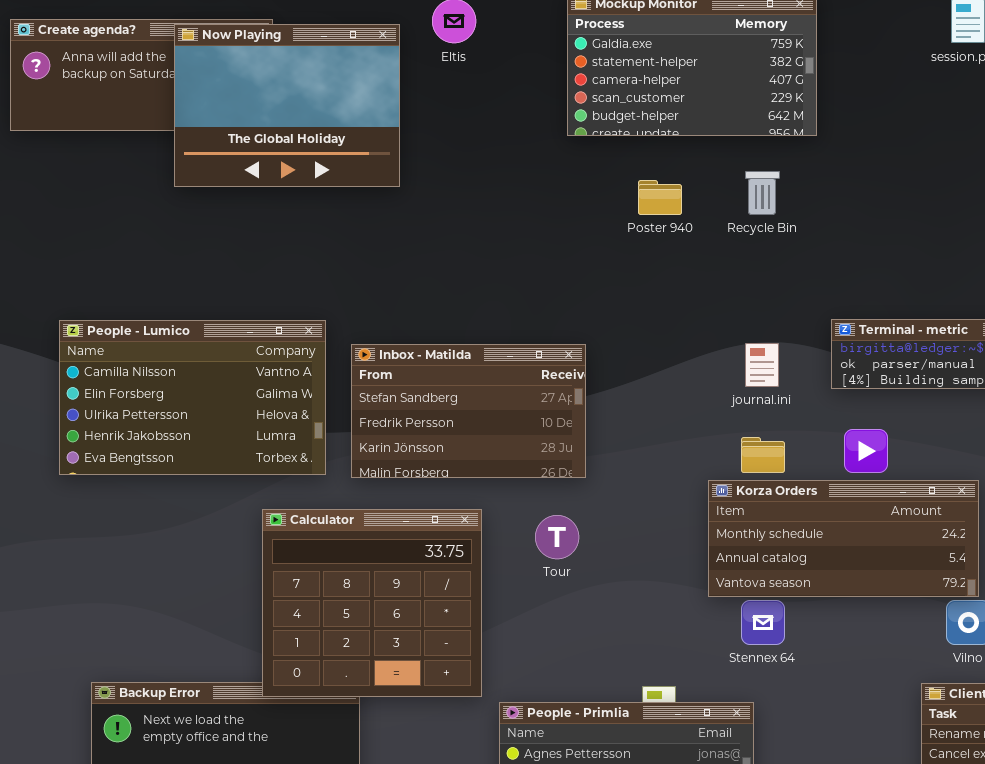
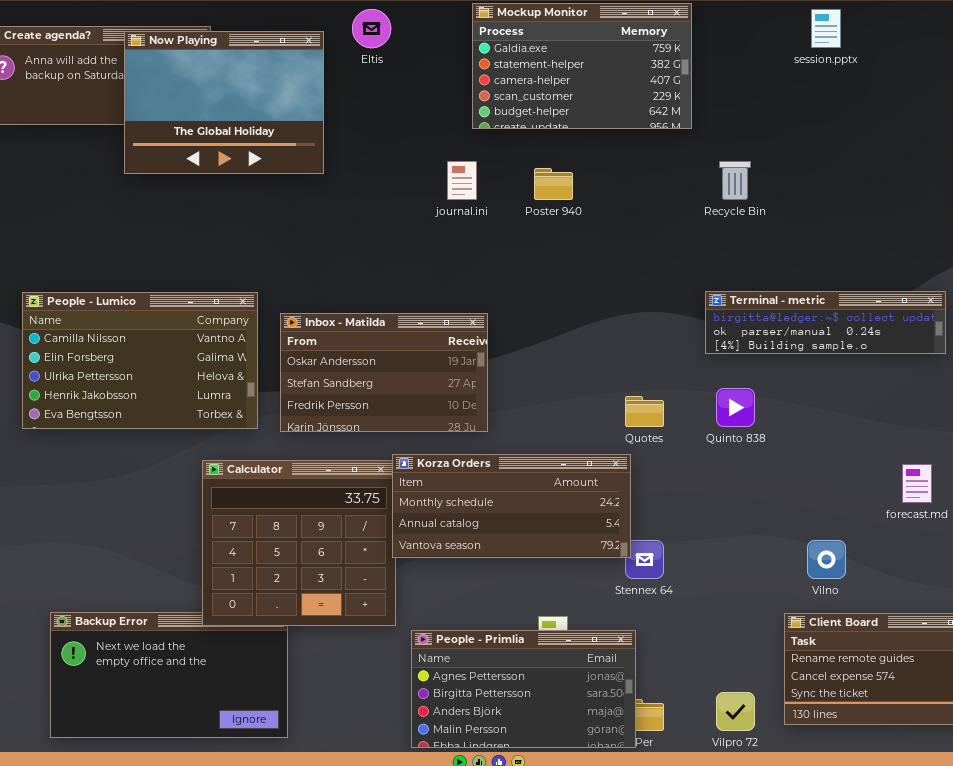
Recycle Bin: [745,171,780,215] -> [719,161,751,200], moved
journal.ini: [745,343,779,387] -> [447,161,477,200], moved
Inbox - Matilda: [351,344,586,478] -> [280,313,488,432], scrolled up 1 row
Korza Orders: [708,480,979,597] -> [392,454,631,558], moved

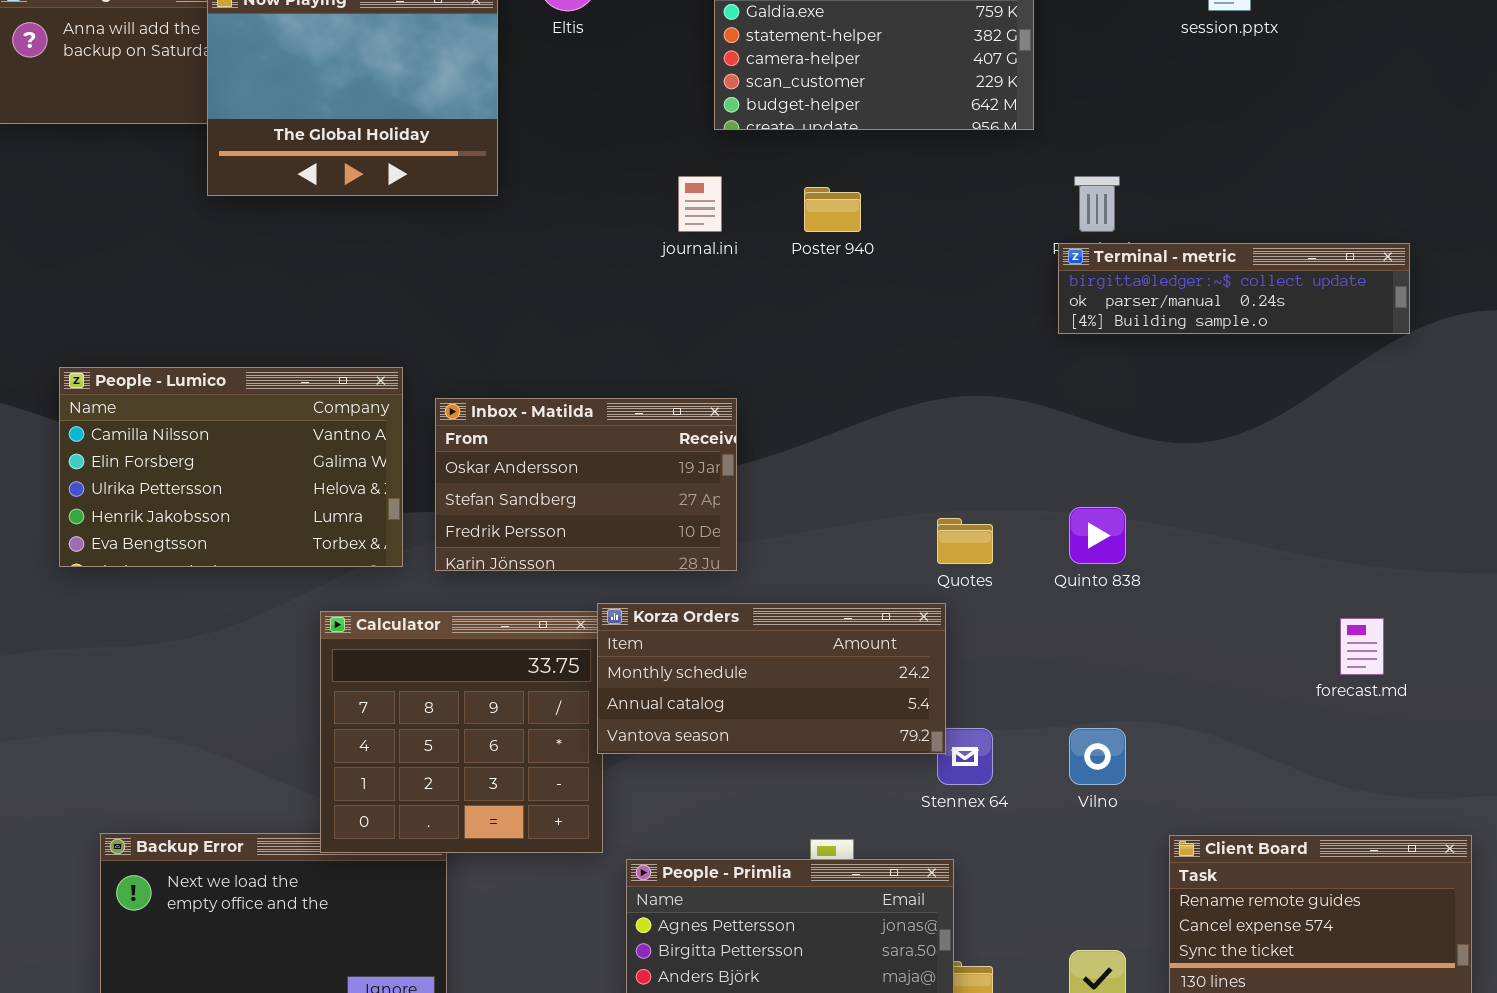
Terminal - metric: [705,291,946,354] -> [1058,243,1410,334], moved
Vilno: [807,540,846,579] -> [1069,728,1126,785], moved

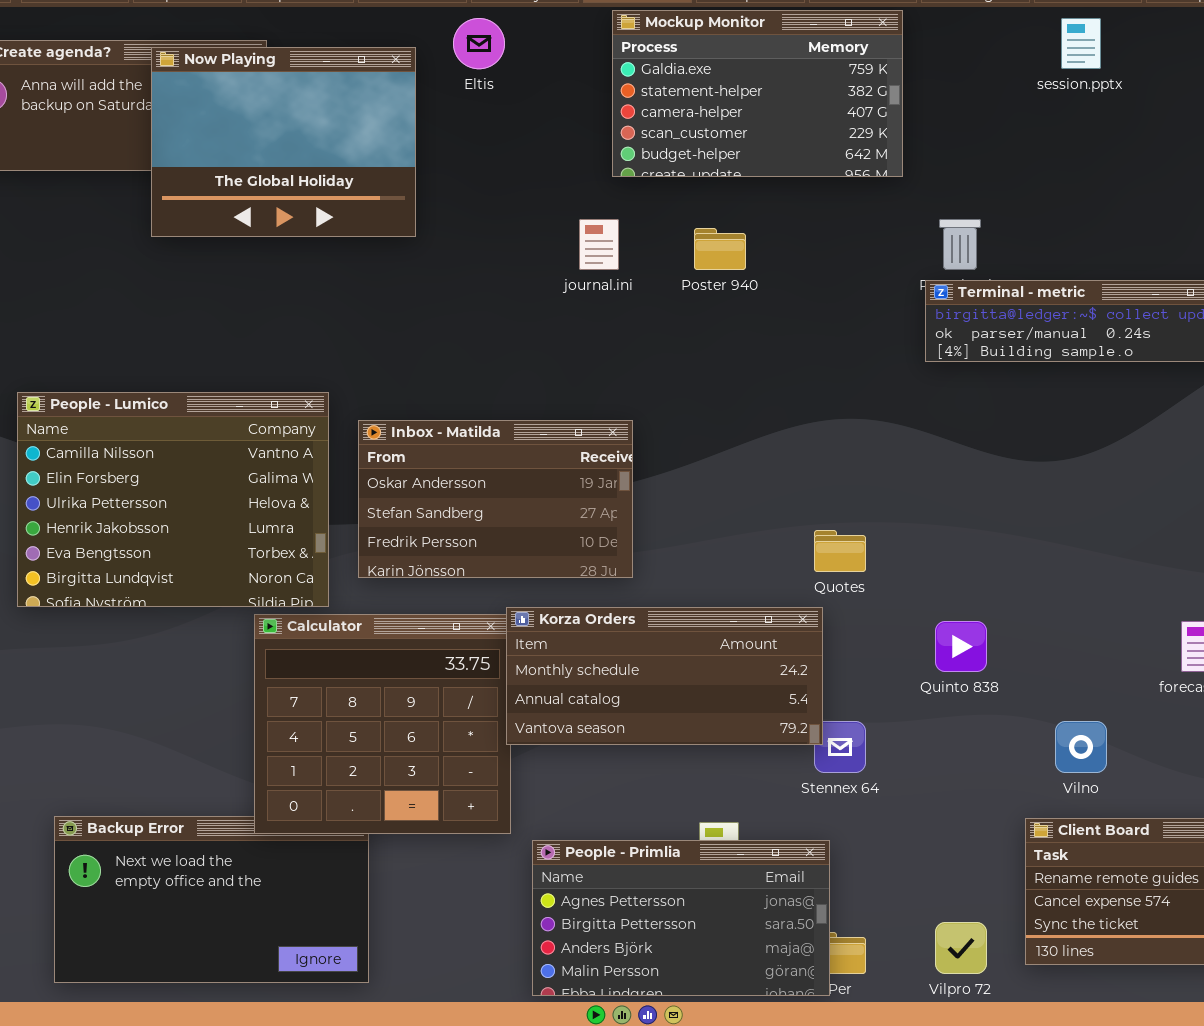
People - Lumico: [59,367,403,567] -> [17,392,329,607], resized
Quinto 838: [1069,507,1126,564] -> [935,621,987,672], moved
Vilno: [1069,728,1126,785] -> [1055,721,1107,773], moved

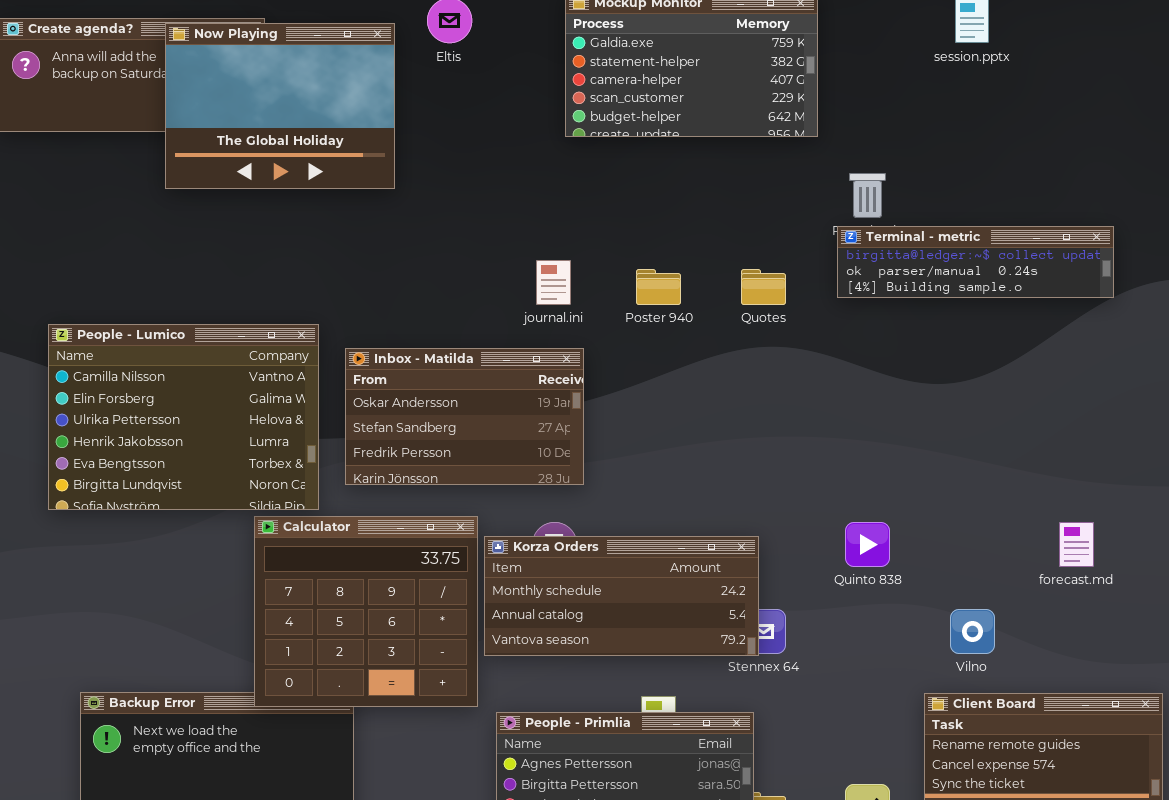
journal.ini: [579,219,619,270] -> [536,260,571,305], moved
Poster 940: [694,228,746,270] -> [636,269,681,305], moved
Quotes: [814,530,866,572] -> [741,269,786,305], moved
Korza Orders: [506,607,823,745] -> [484,536,759,656], moved

